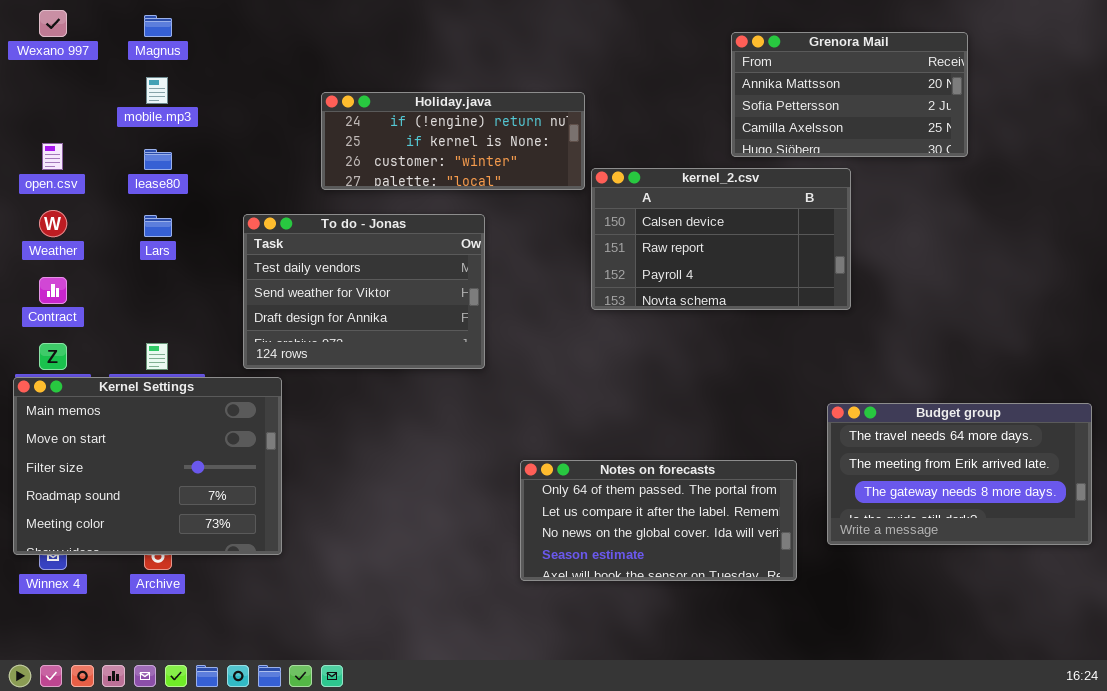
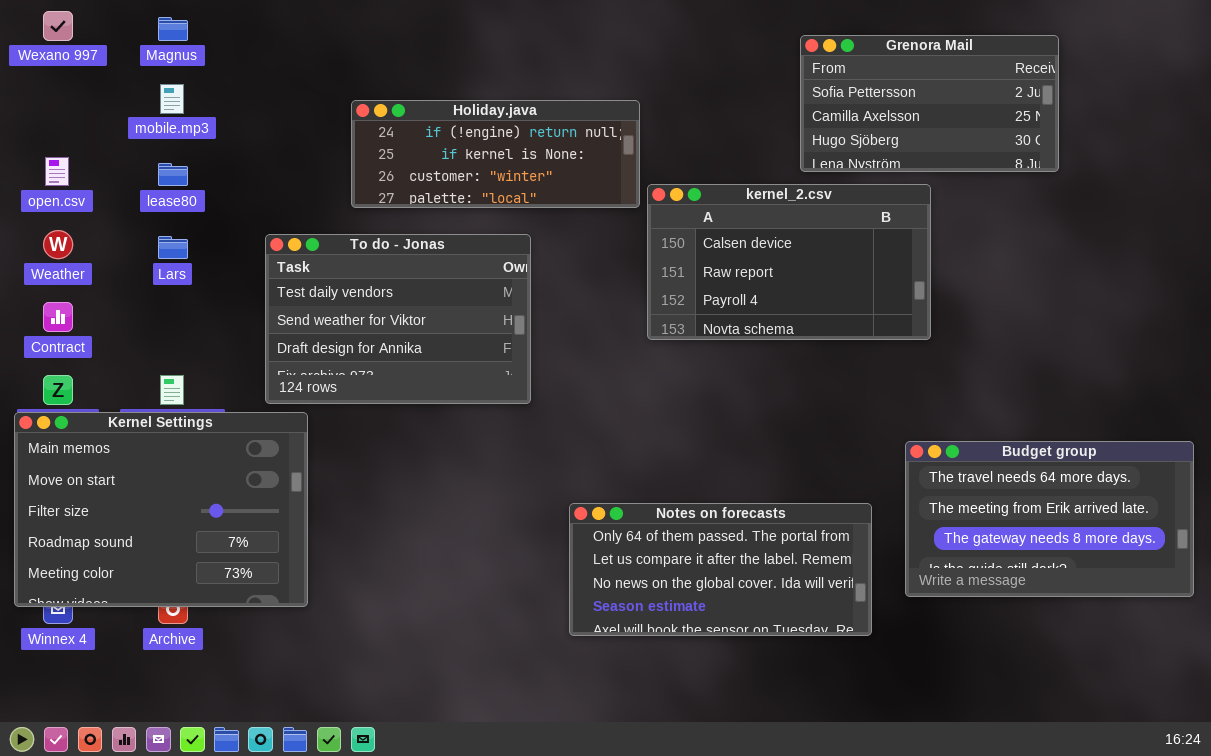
Grenora Mail: [731,32,968,157] -> [800,35,1059,172], scrolled down 1 row

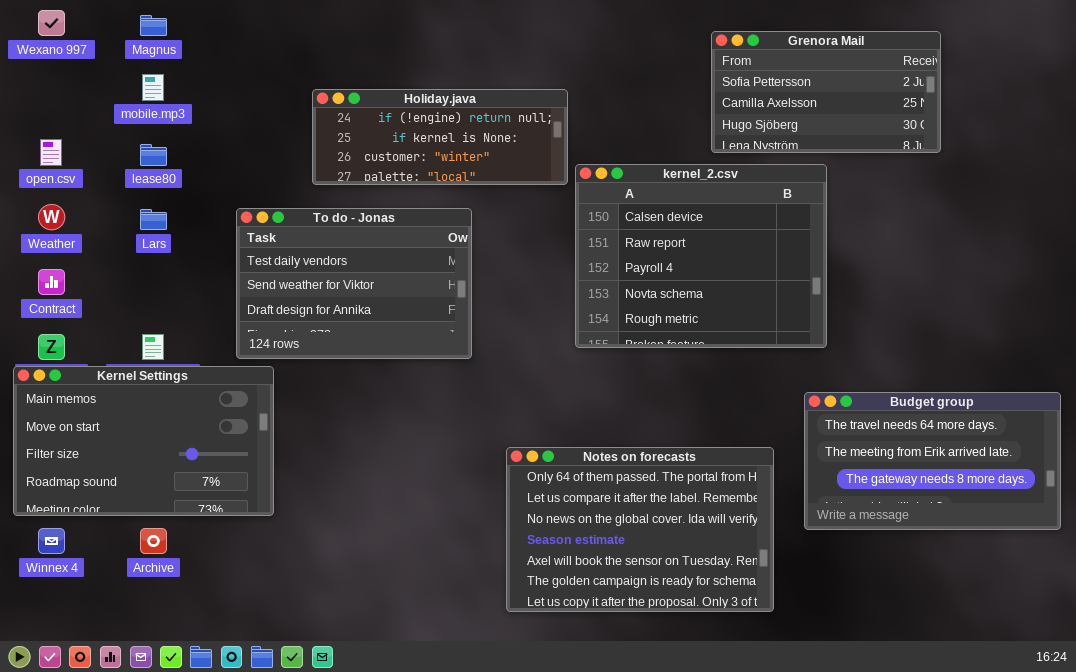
kernel_2.csv: [647,184,931,340] -> [575,164,827,348], resized
Kernel Settings: [14,412,308,607] -> [13,366,274,516], resized
Notes on forecasts: [569,503,872,636] -> [506,447,774,612], resized

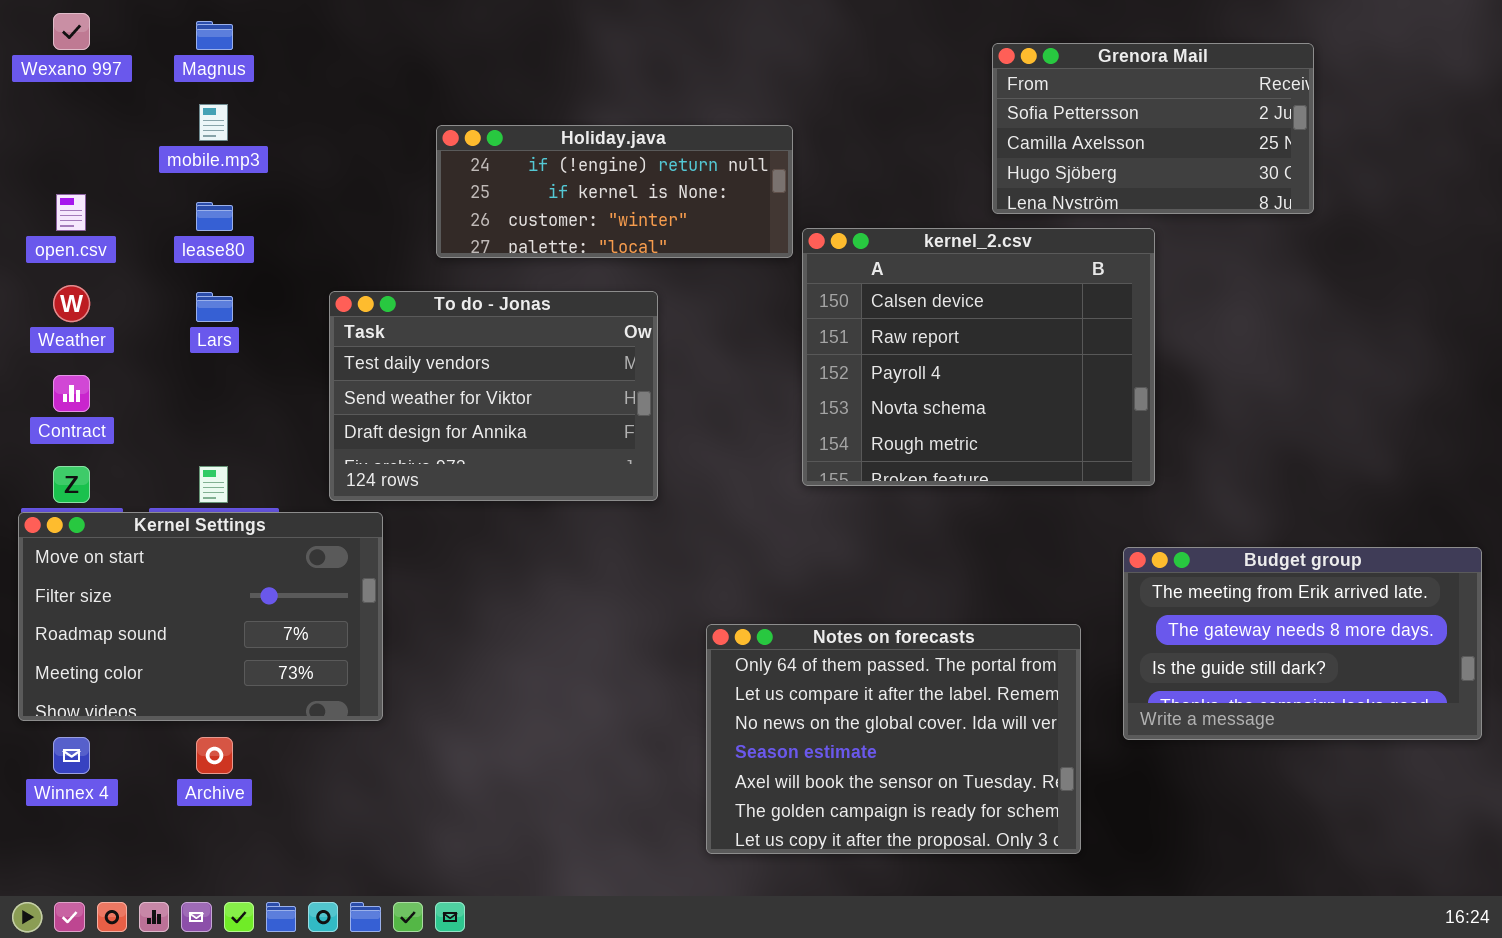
Kernel Settings: [13,366,274,516] -> [18,512,383,721], scrolled down 1 row
Budget group: [804,392,1061,530] -> [1123,547,1482,740], scrolled down 1 row

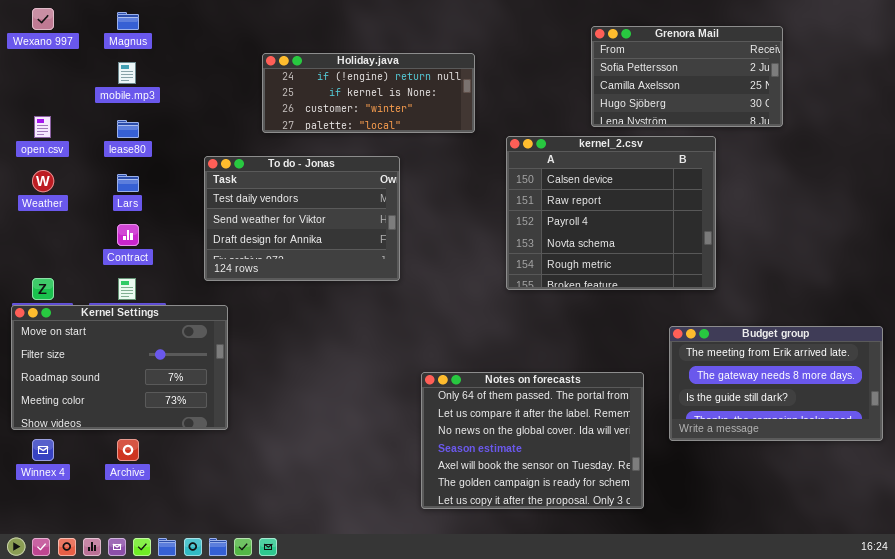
Holiday.java: [436,125,793,258] -> [262,53,475,133], moved
kernel_2.csv: [802,228,1155,486] -> [506,136,716,290], moved
To do - Jonas: [329,291,658,501] -> [204,156,400,281], moved
Contract: [53,375,90,412] -> [117,224,139,246], moved

